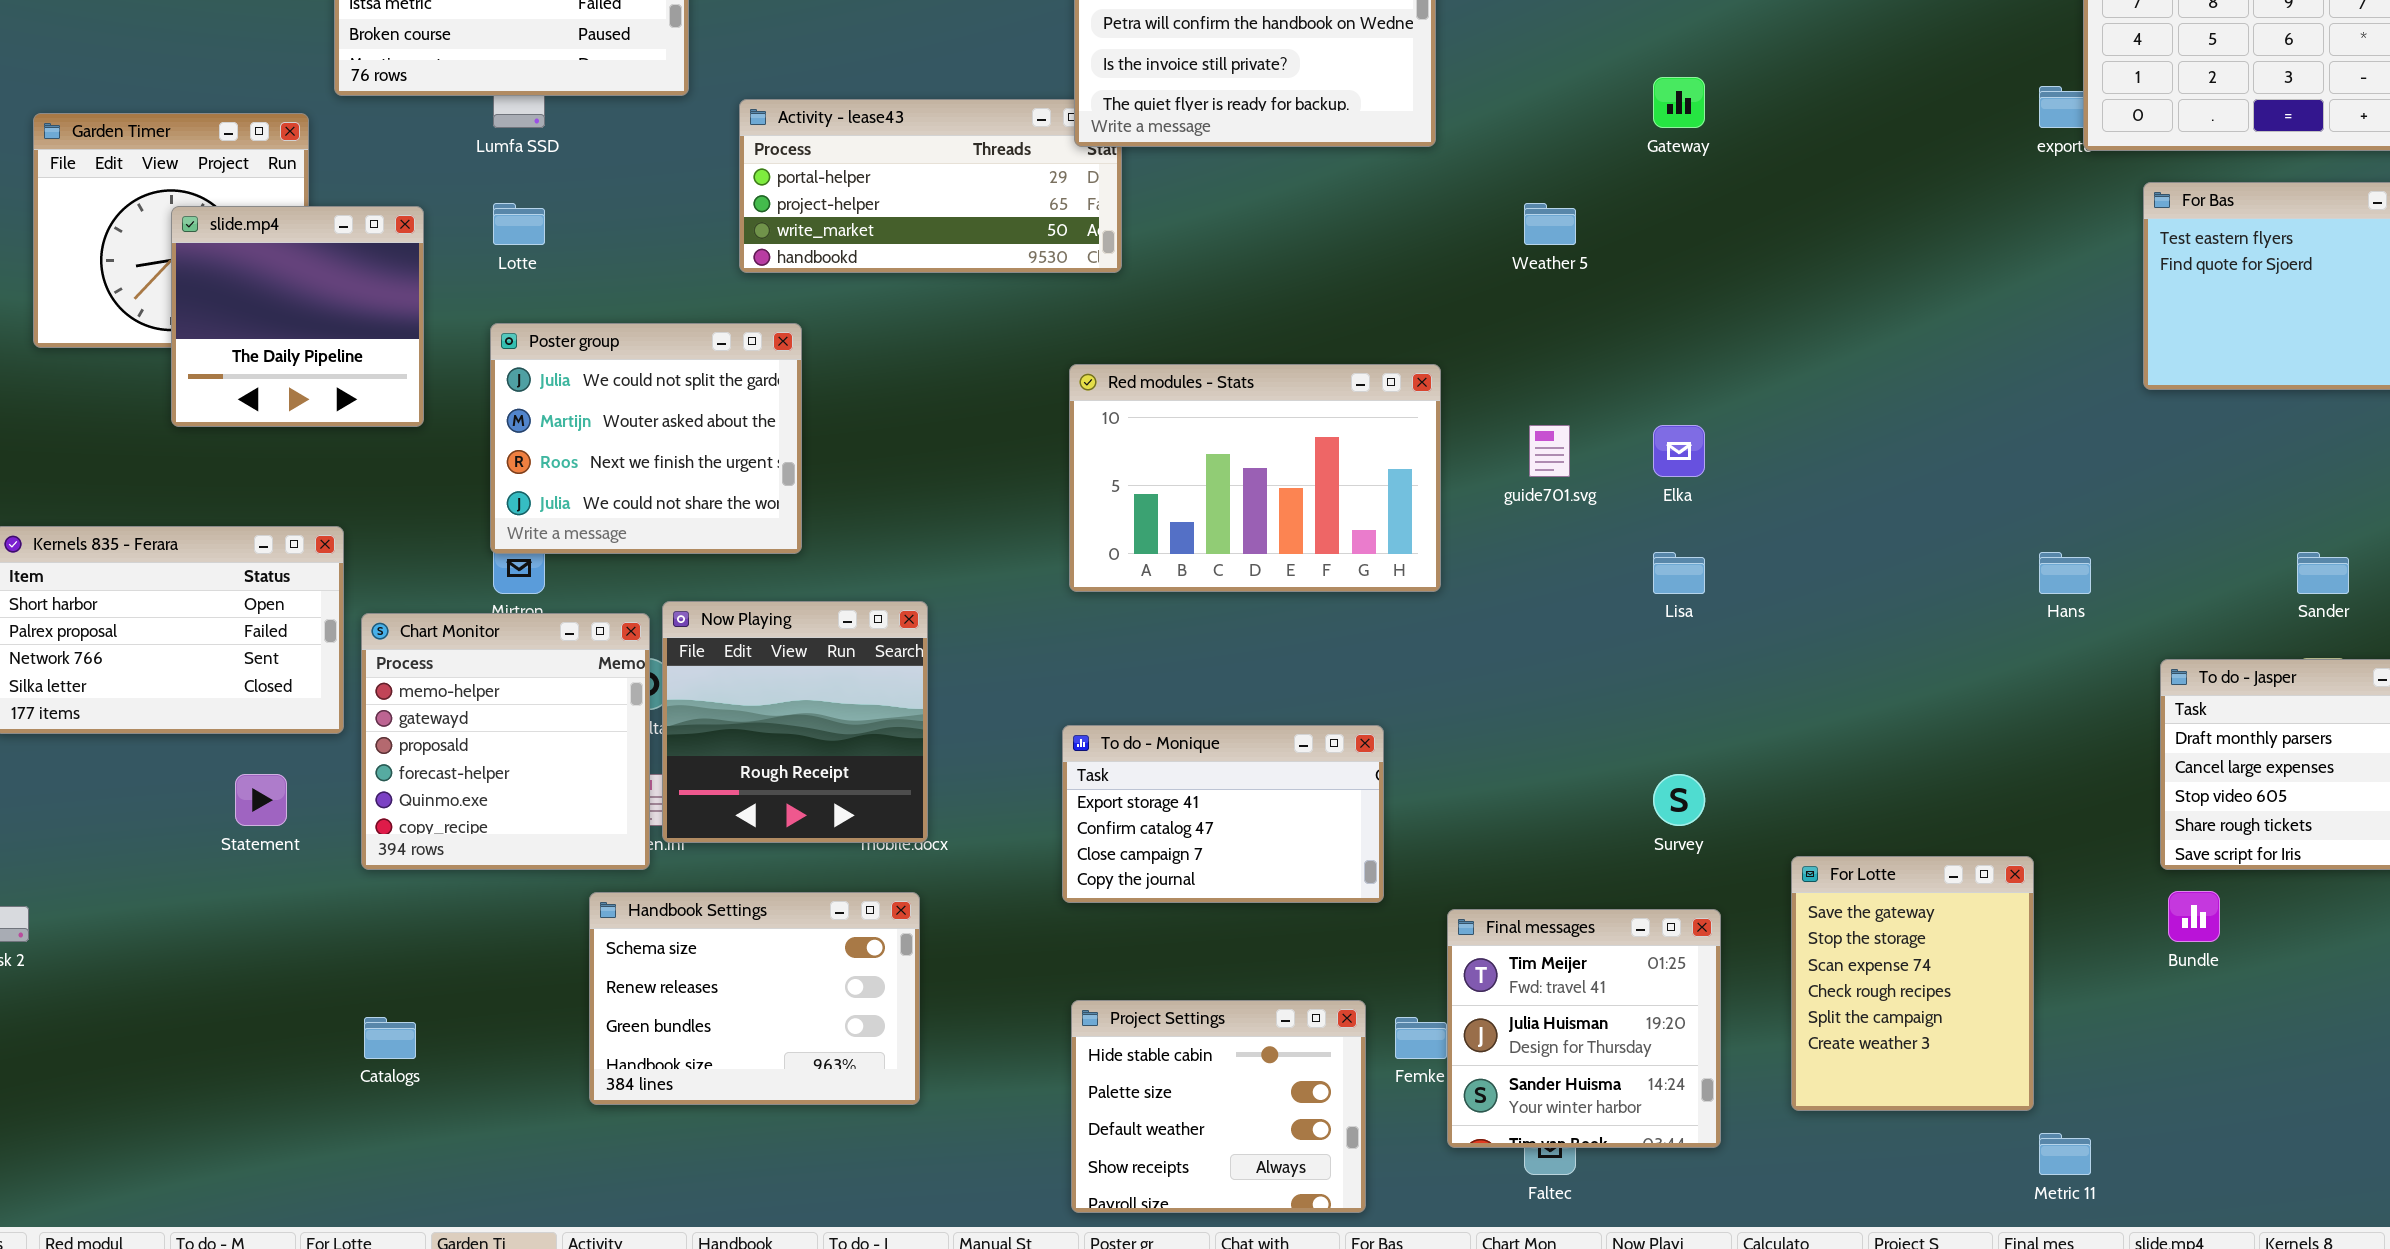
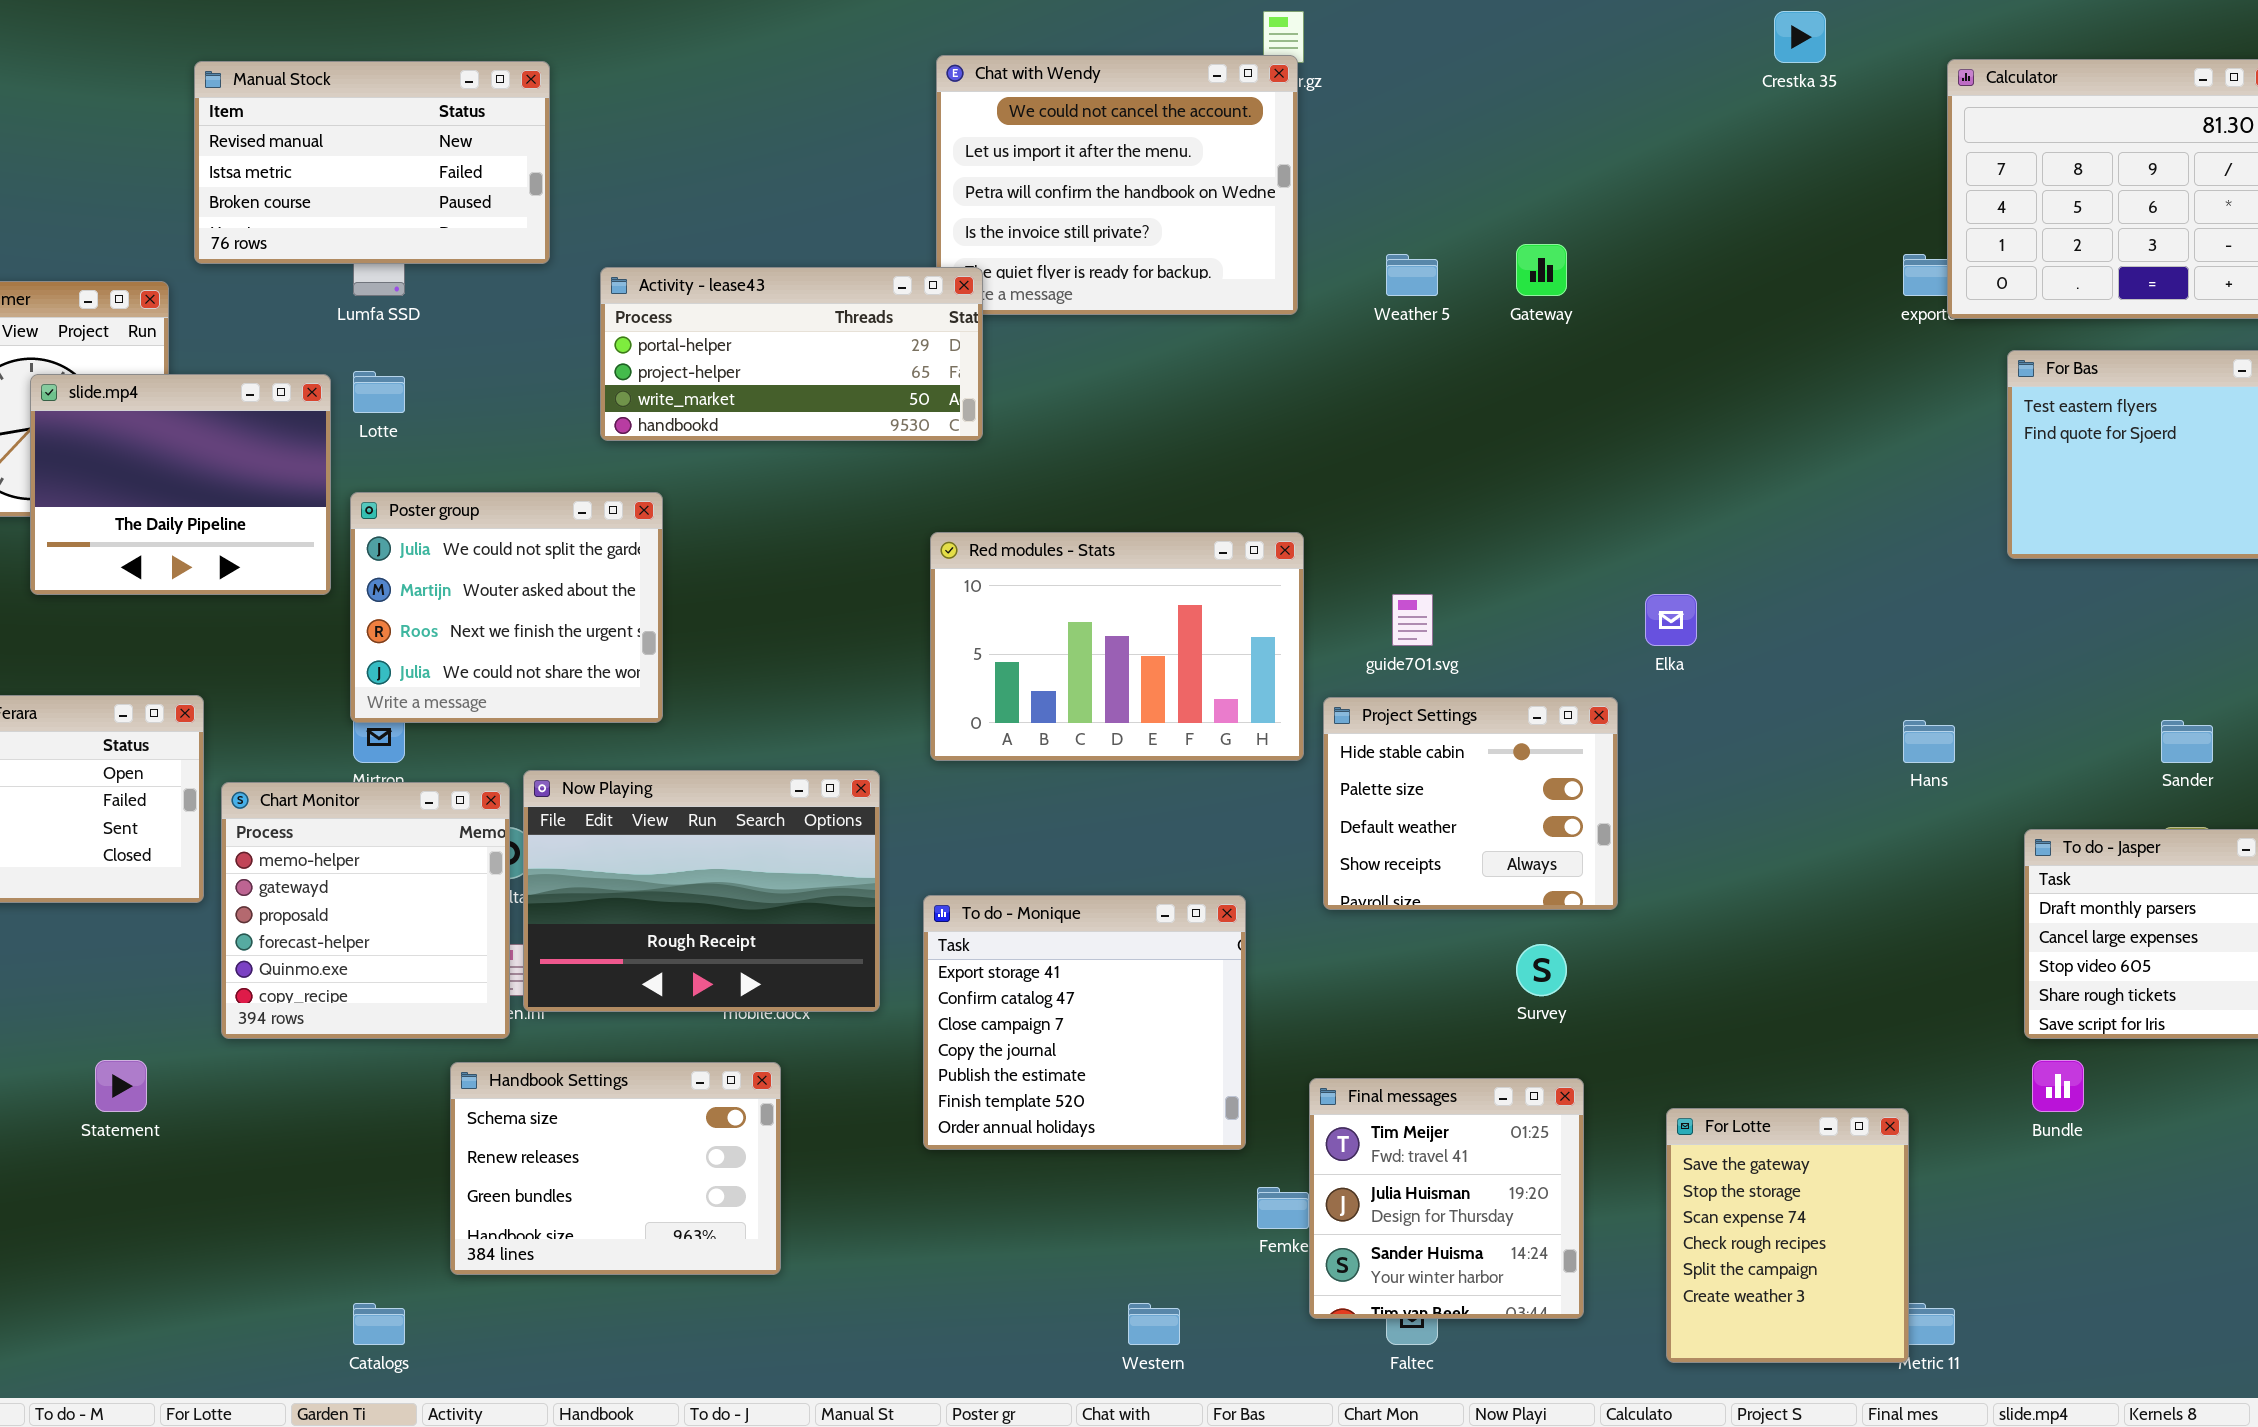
Activity - lease43: [739,99,1122,273] -> [600,267,983,441], raised
Weather 5: [1524,203,1576,245] -> [1386,254,1438,296], moved
slide.mp4: [171,206,424,427] -> [30,374,331,595], resized
Elka: [1653,425,1705,477] -> [1645,594,1697,646], moved
Now Playing: [662,601,928,843] -> [523,770,880,1012], resized
To do - Monique: [1062,725,1384,903] -> [923,895,1246,1150], resized
Statement: [235,774,287,826] -> [95,1060,147,1112], moved
For Lotte: [1791,856,2034,1111] -> [1666,1108,1909,1363], moved
Project Settings: [1071,1000,1366,1213] -> [1323,697,1618,910], moved
Catalogs: [364,1017,416,1059] -> [353,1303,405,1345], moved

